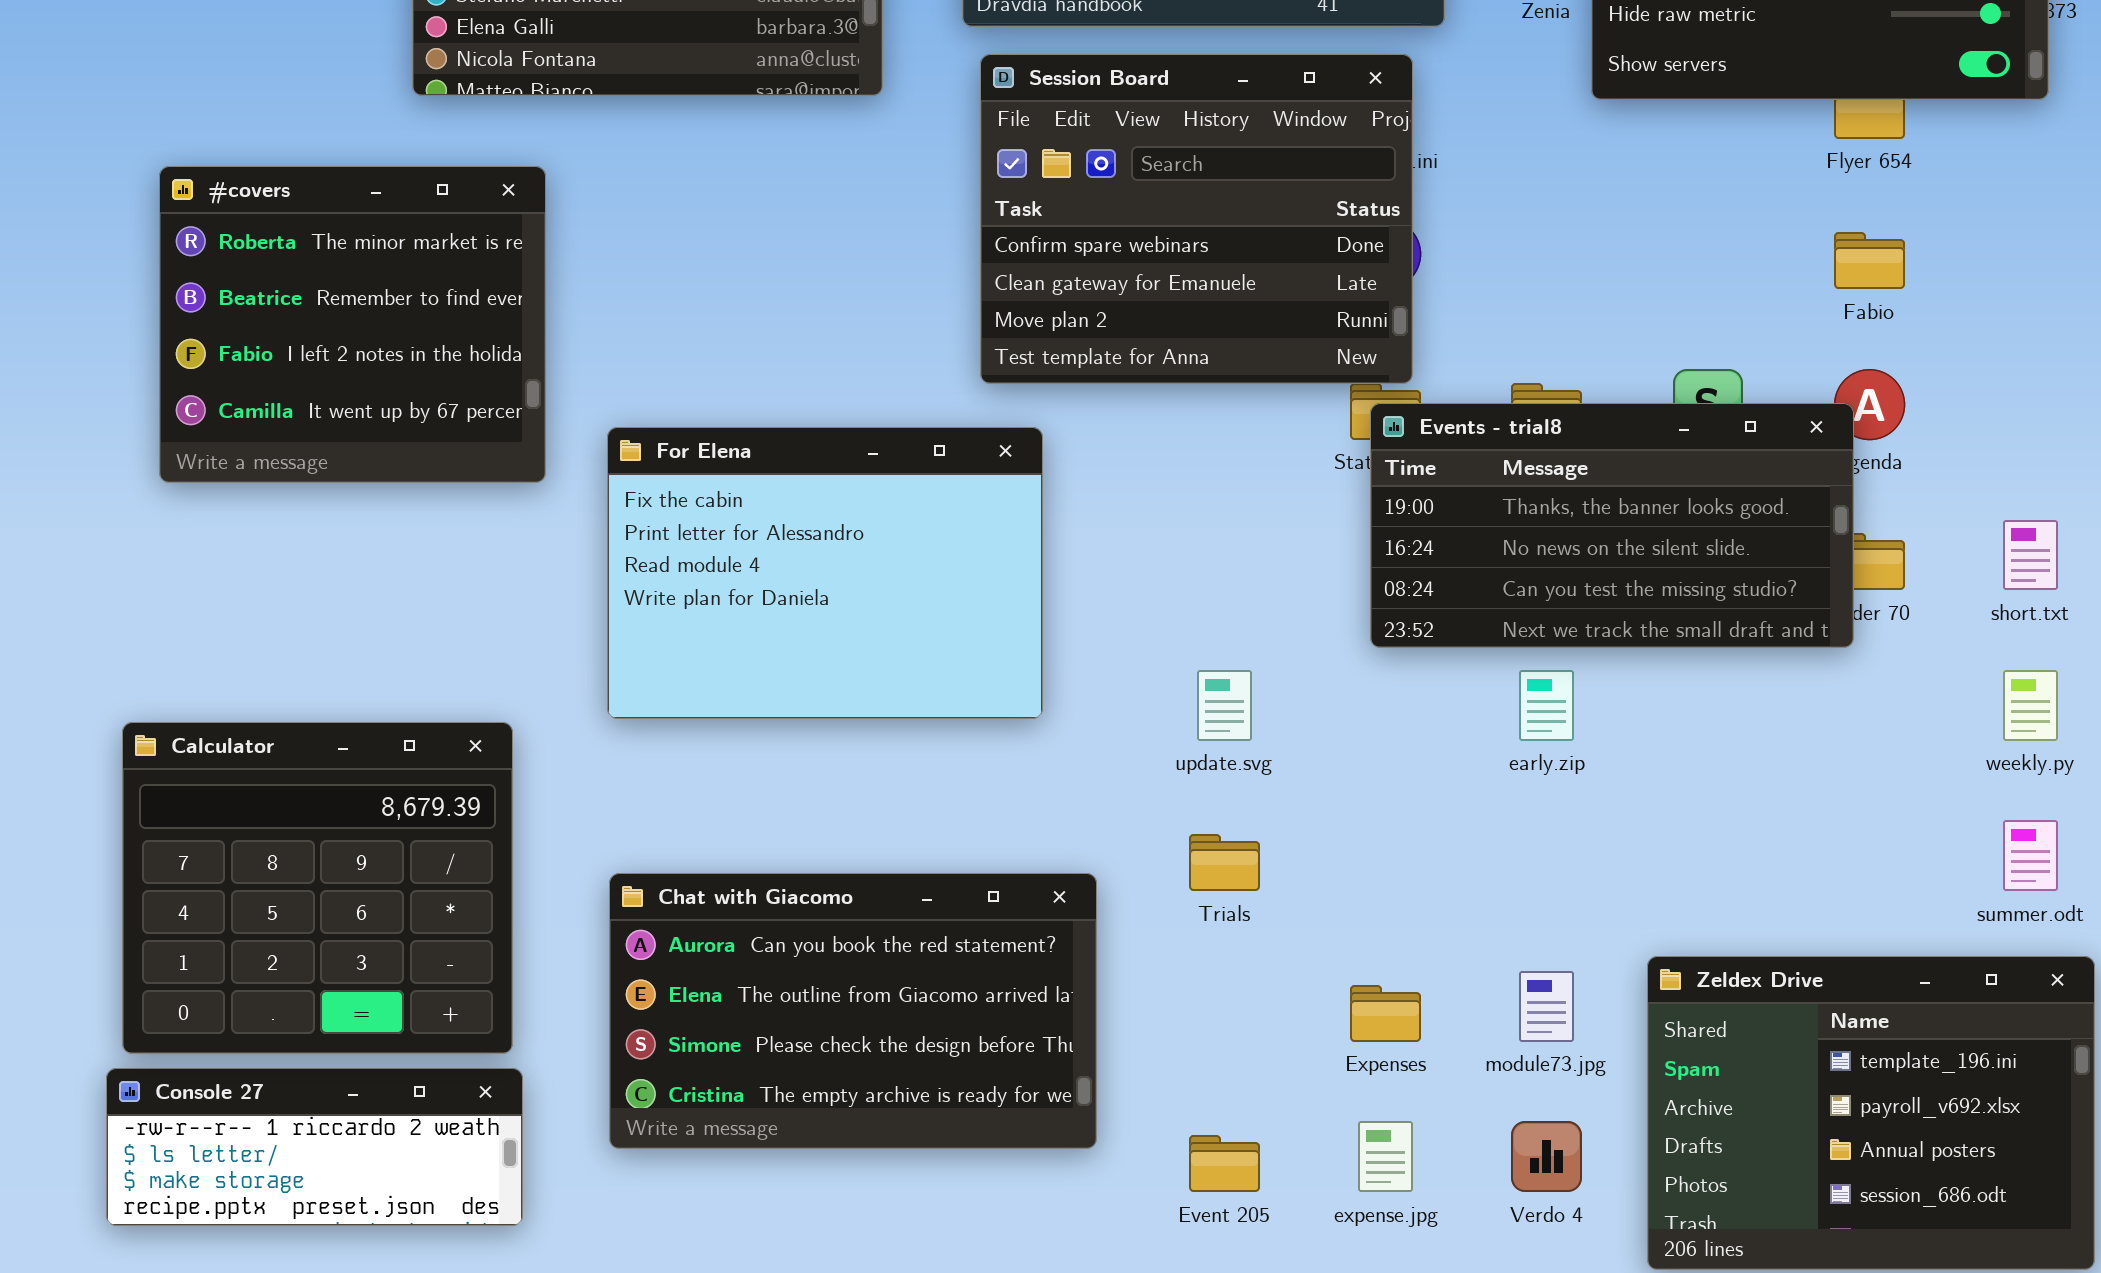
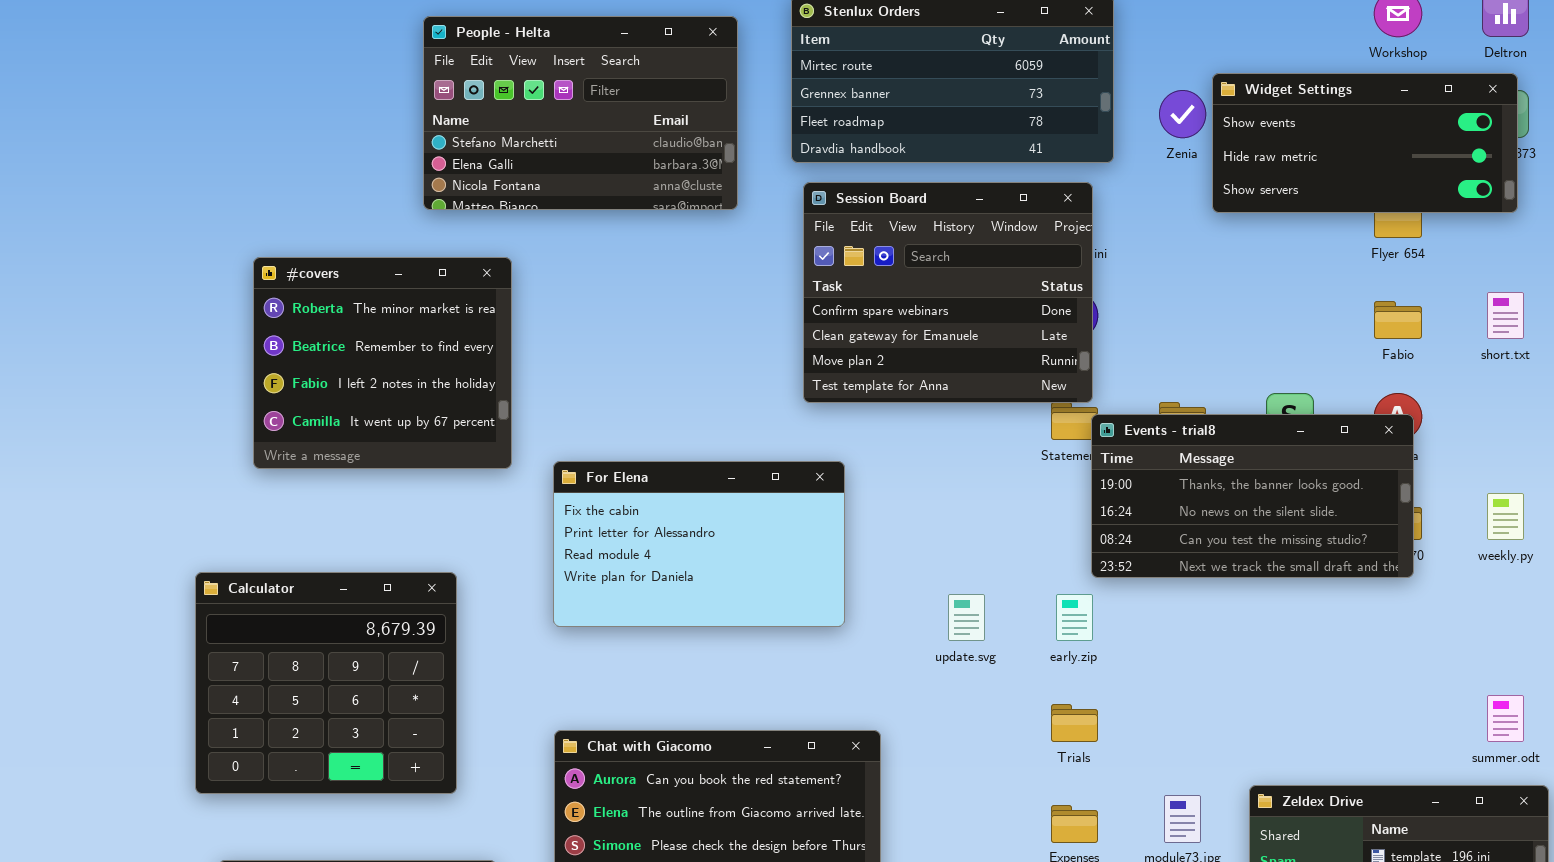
Events - trial8: [1370,403,1854,648] -> [1091,414,1414,578], moved
For Elena: [607,427,1043,719] -> [553,461,845,627], resized
short.txt: [2003,520,2058,590] -> [1487,292,1524,339], moved
early.zip: [1519,670,1574,741] -> [1056,594,1093,641], moved
weekly.py: [2003,670,2058,741] -> [1487,493,1524,540], moved
Calculator: [122,722,513,1054] -> [195,572,457,794], moved
Trials: [1189,834,1260,891] -> [1051,704,1098,742], moved

